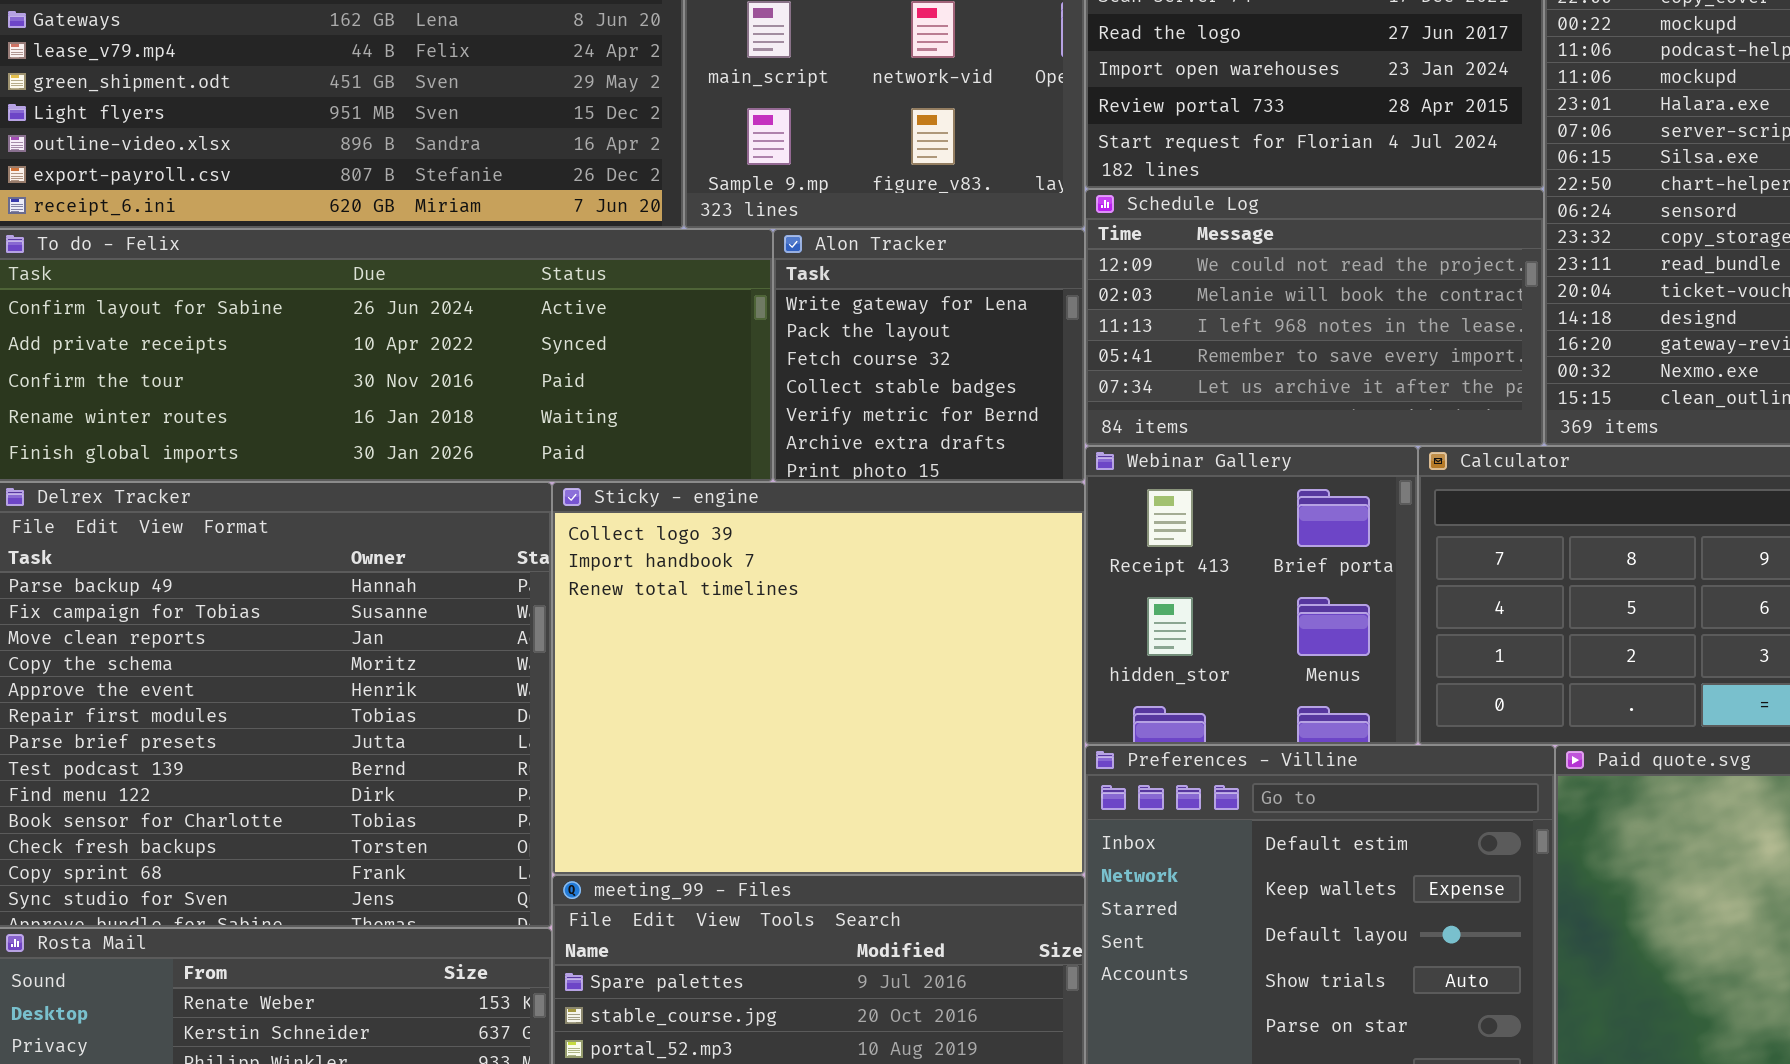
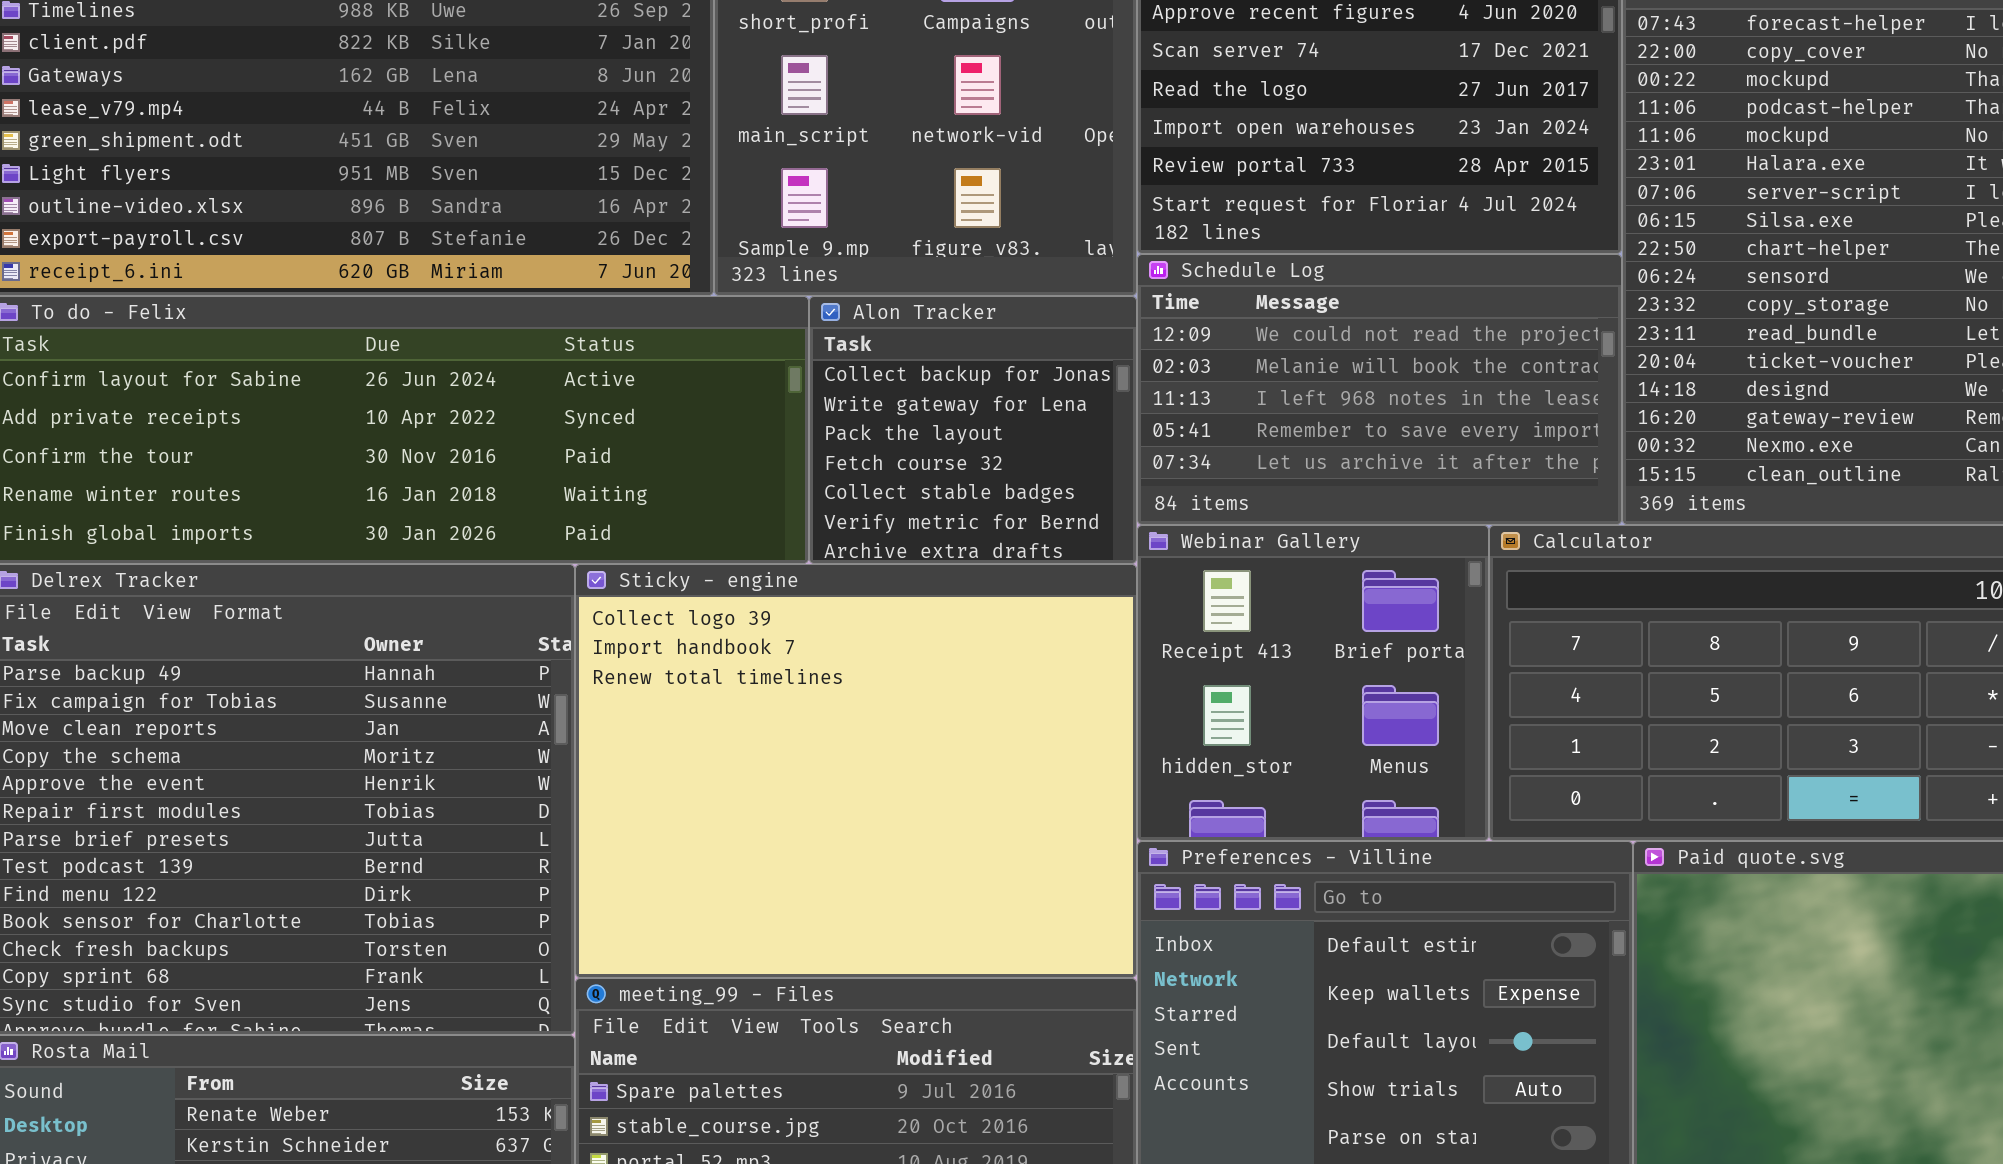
Alon Tracker: [773,229,1085,482] -> [809,296,1137,564], scrolled up 1 row

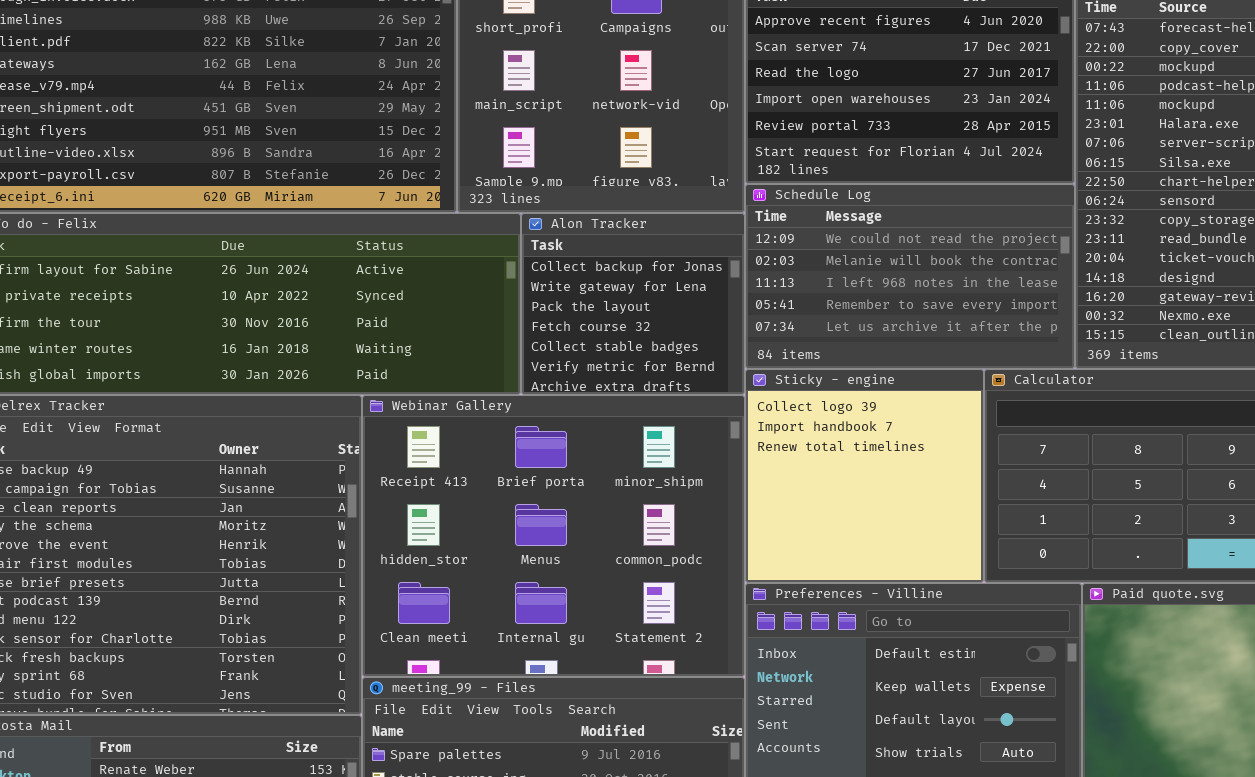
Webinar Gallery: [1137,525,1489,841] -> [362,395,745,677], moved, resized
Sticky - engine: [575,564,1137,978] -> [745,369,984,583], moved, resized

